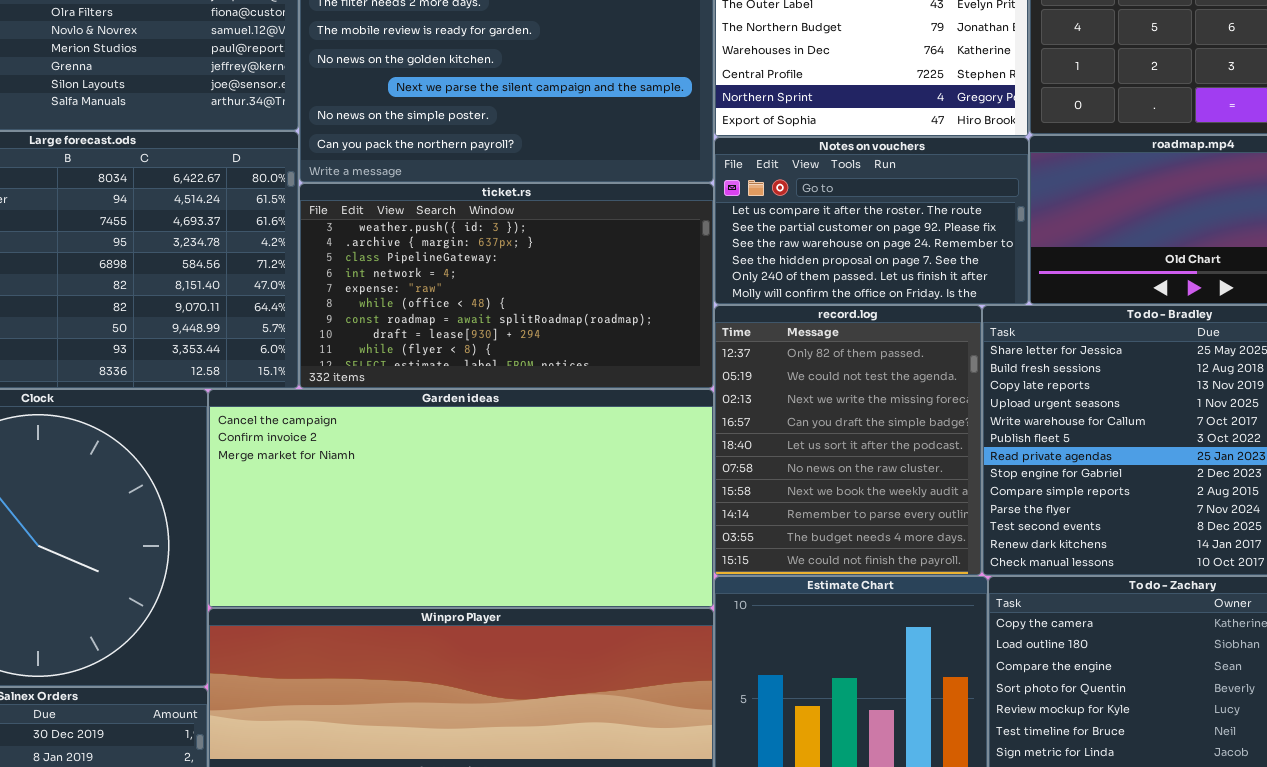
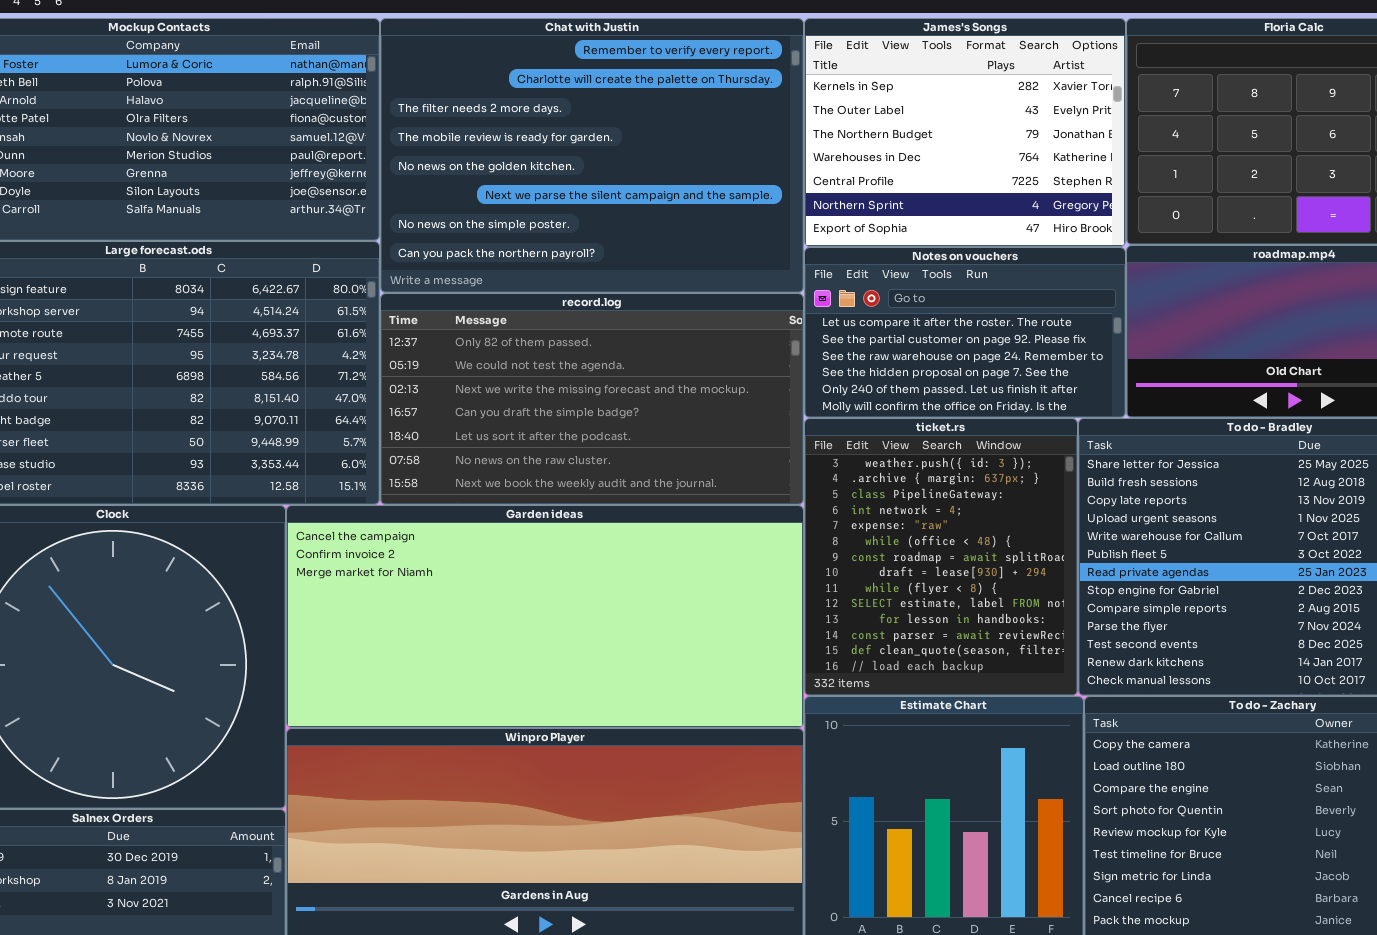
ticket.rs: [299,183,714,389] -> [804,418,1078,696], moved, resized
record.log: [714,305,982,576] -> [380,293,804,505], moved, resized

